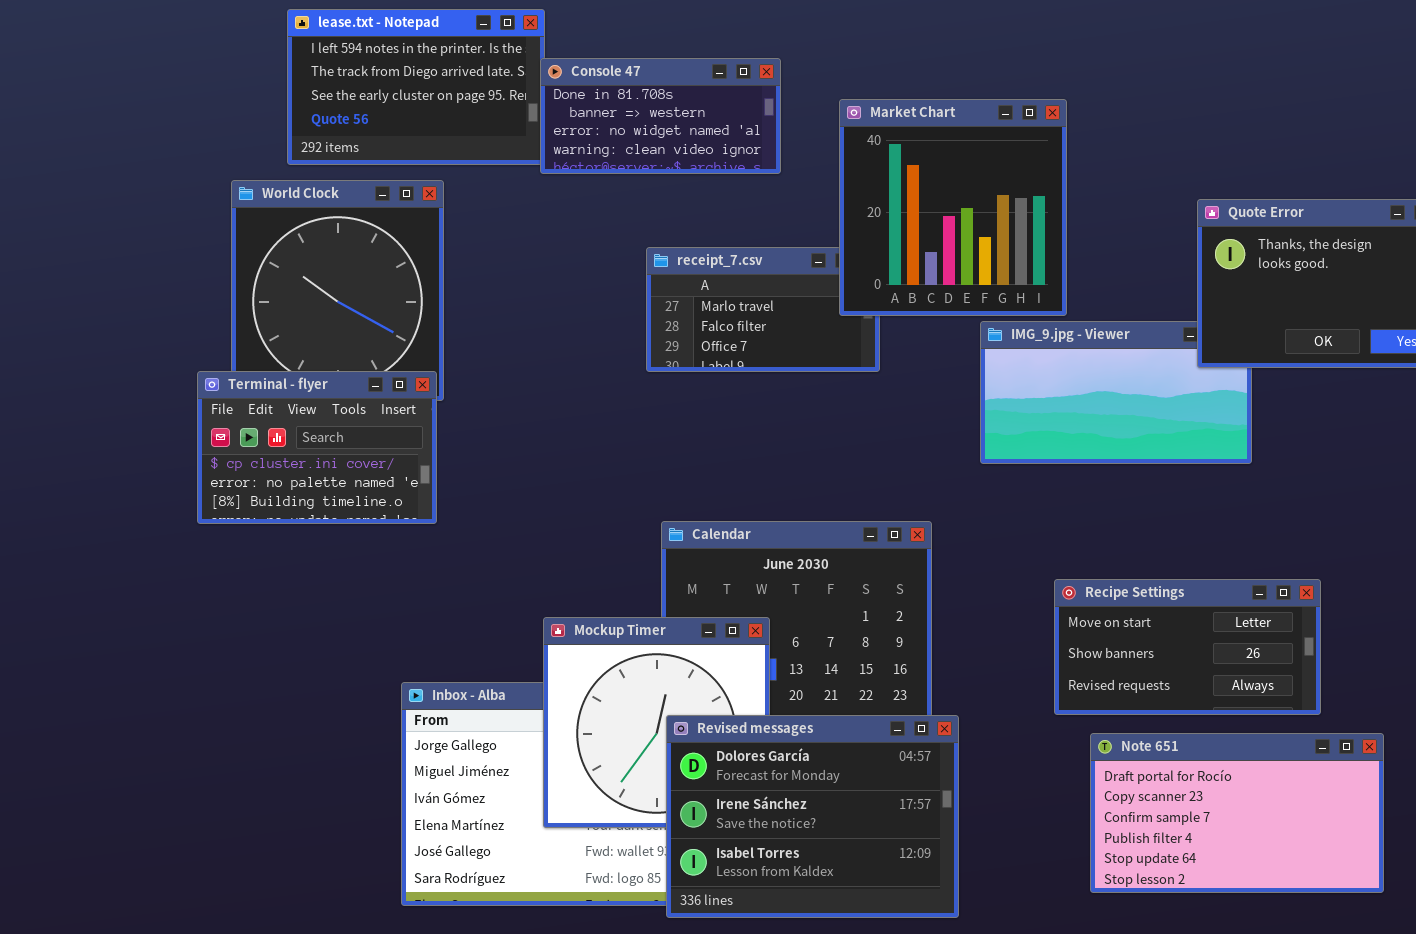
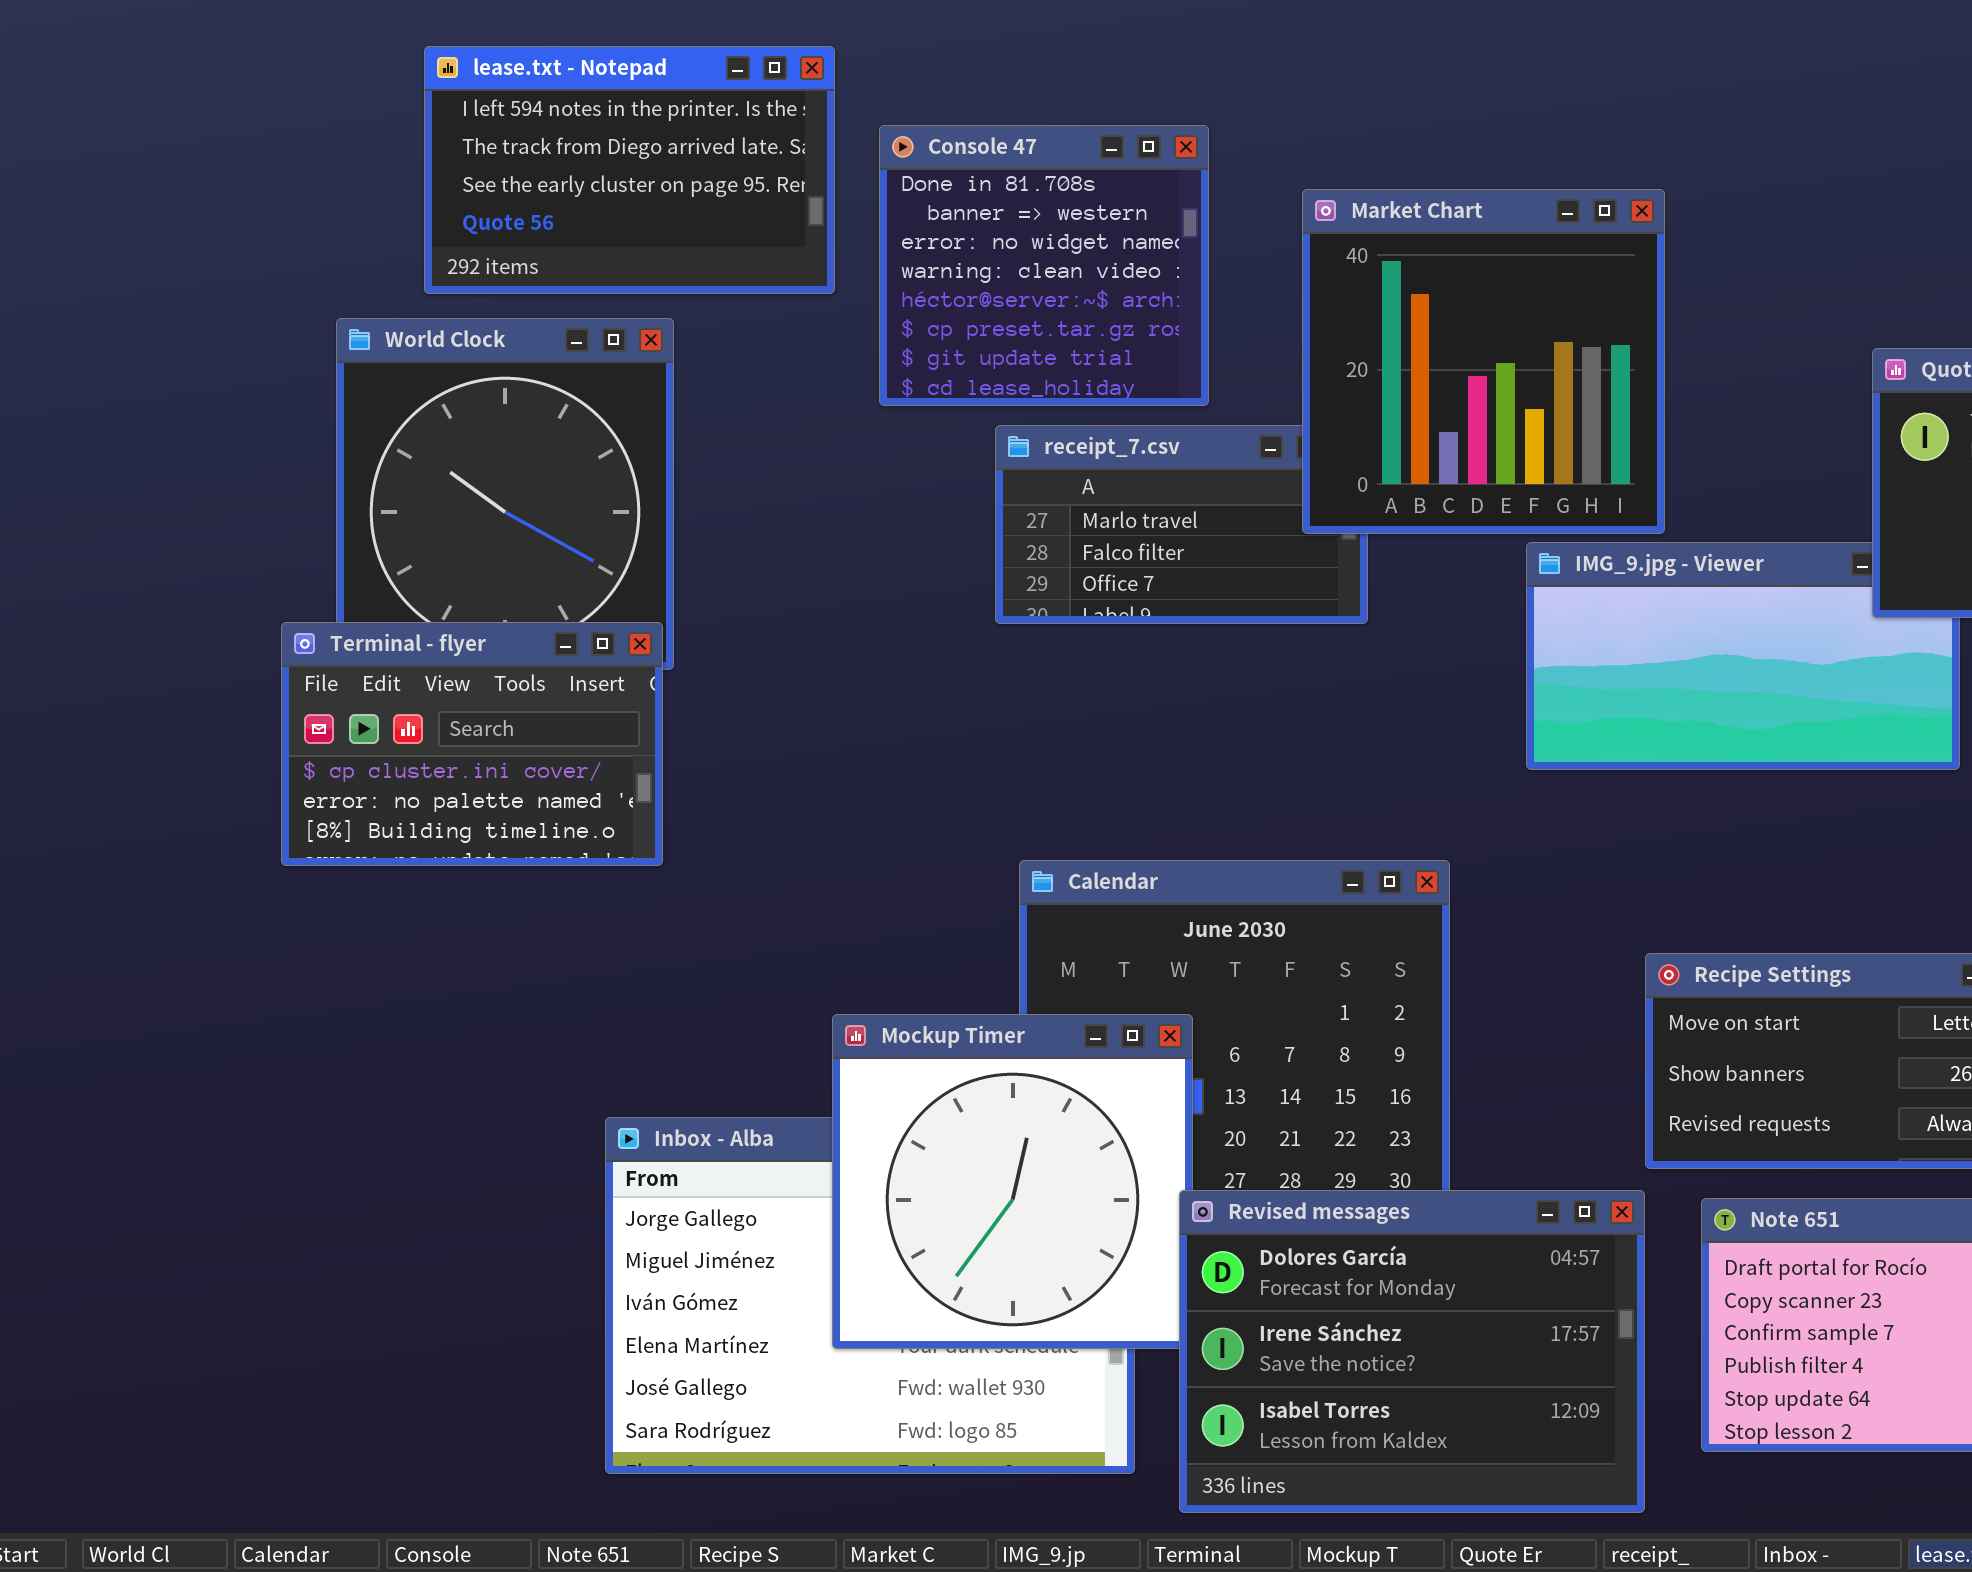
Console 47: [540,58,781,174] -> [879,125,1209,406], resized
Revised messages: [666,715,959,918] -> [1179,1190,1645,1513], moved

